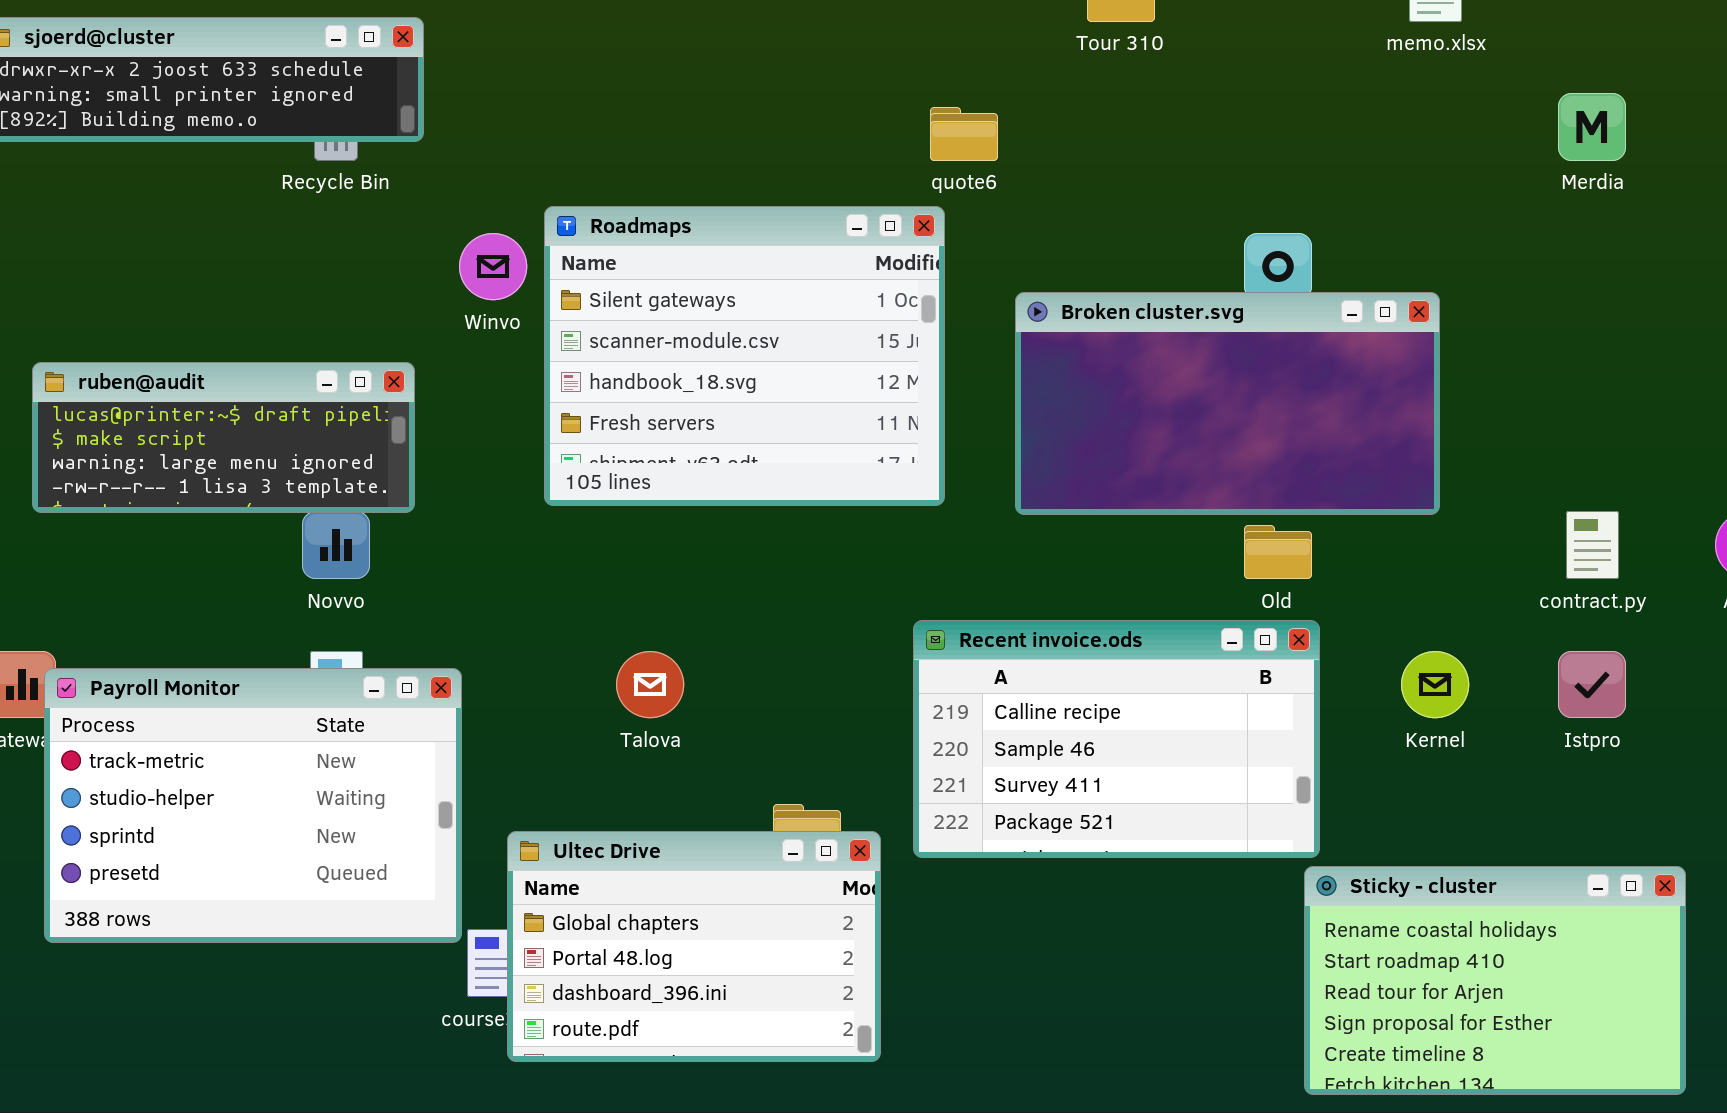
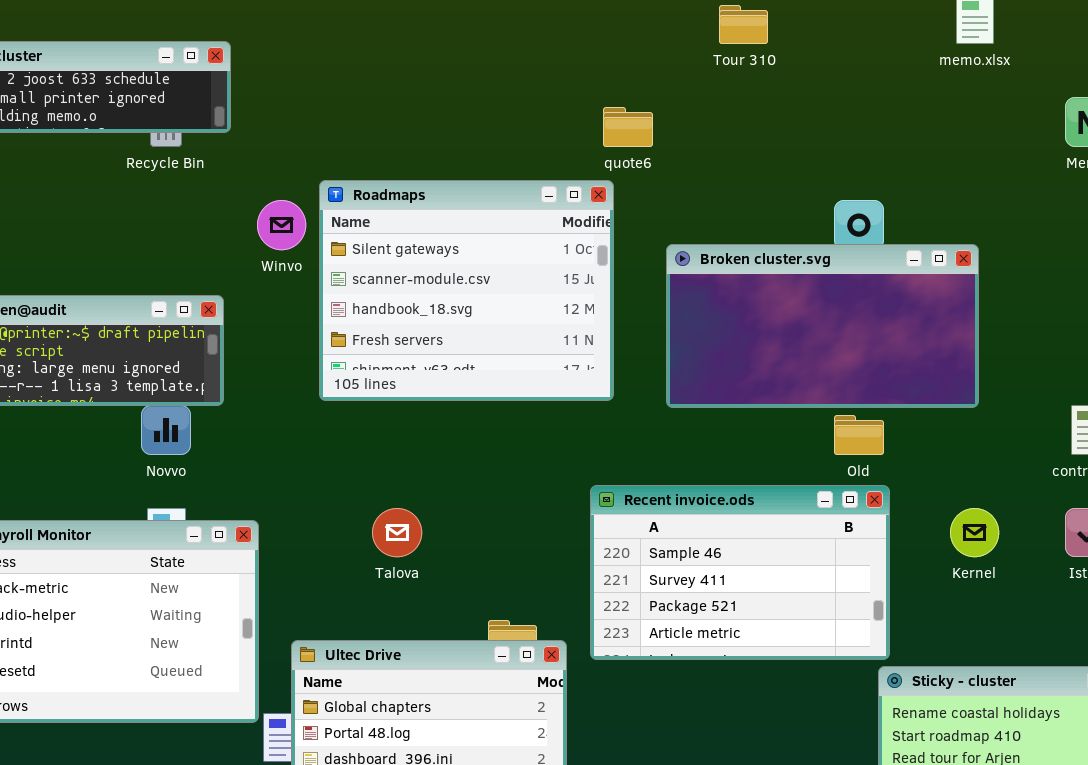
Recent invoice.ods: [913,620,1320,858] -> [590,485,890,660], scrolled down 1 row

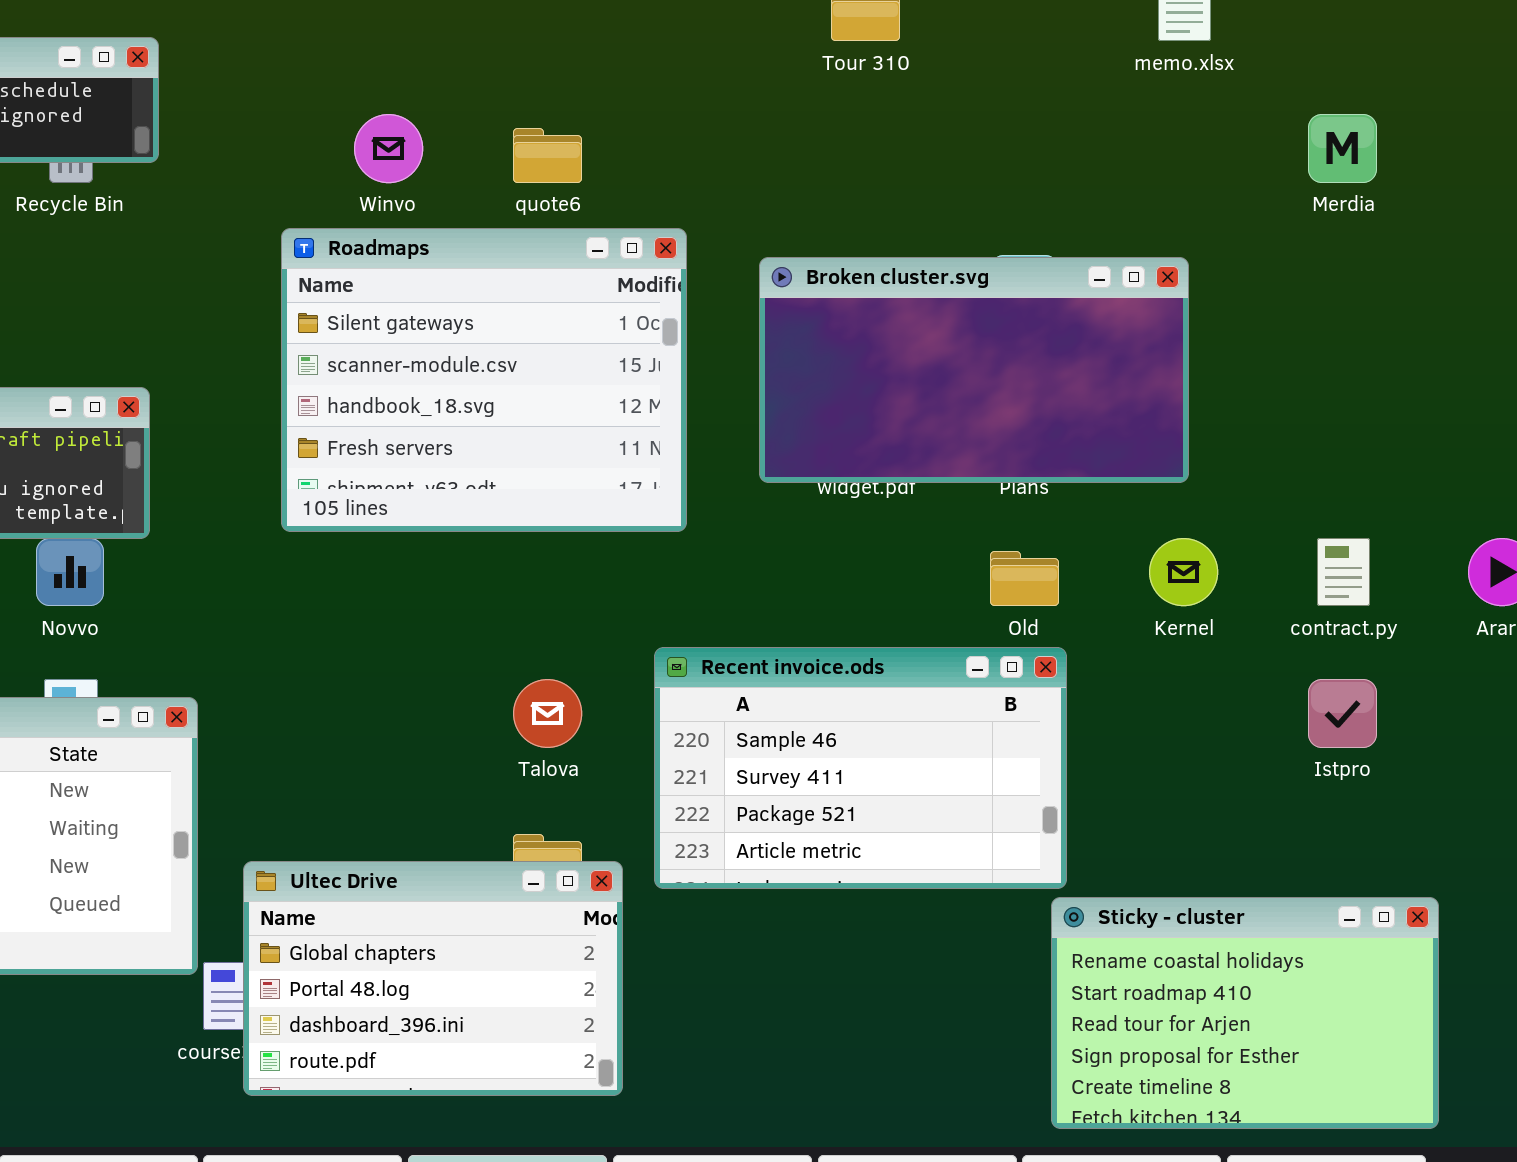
quote6: [603,107,653,147] -> [513,128,582,183], moved
Winvo: [257,200,306,250] -> [354,114,423,183], moved
Broken cluster.svg: [666,244,979,408] -> [759,257,1189,483], moved
Talova: [372,508,422,557] -> [513,679,582,748], moved
Kernel: [950,508,999,557] -> [1149,538,1218,606], moved

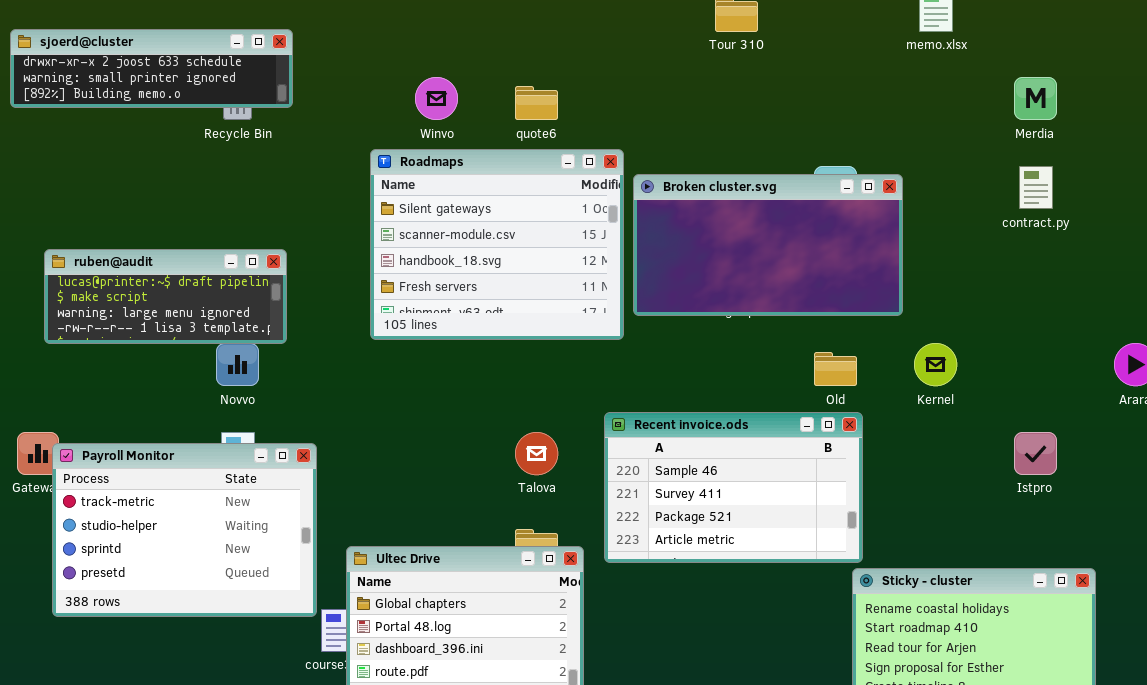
Broken cluster.svg: [759,257,1189,483] -> [633,174,903,316], moved
contract.py: [1317,538,1370,606] -> [1019,166,1053,209], moved

